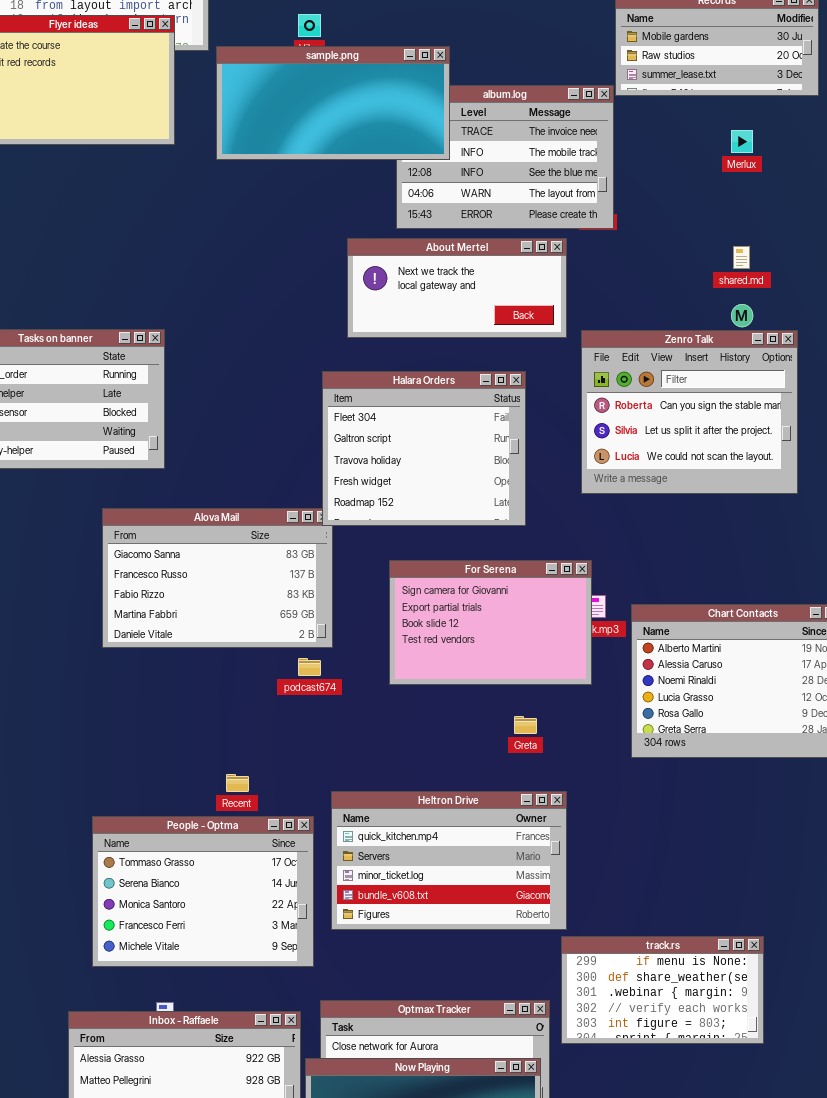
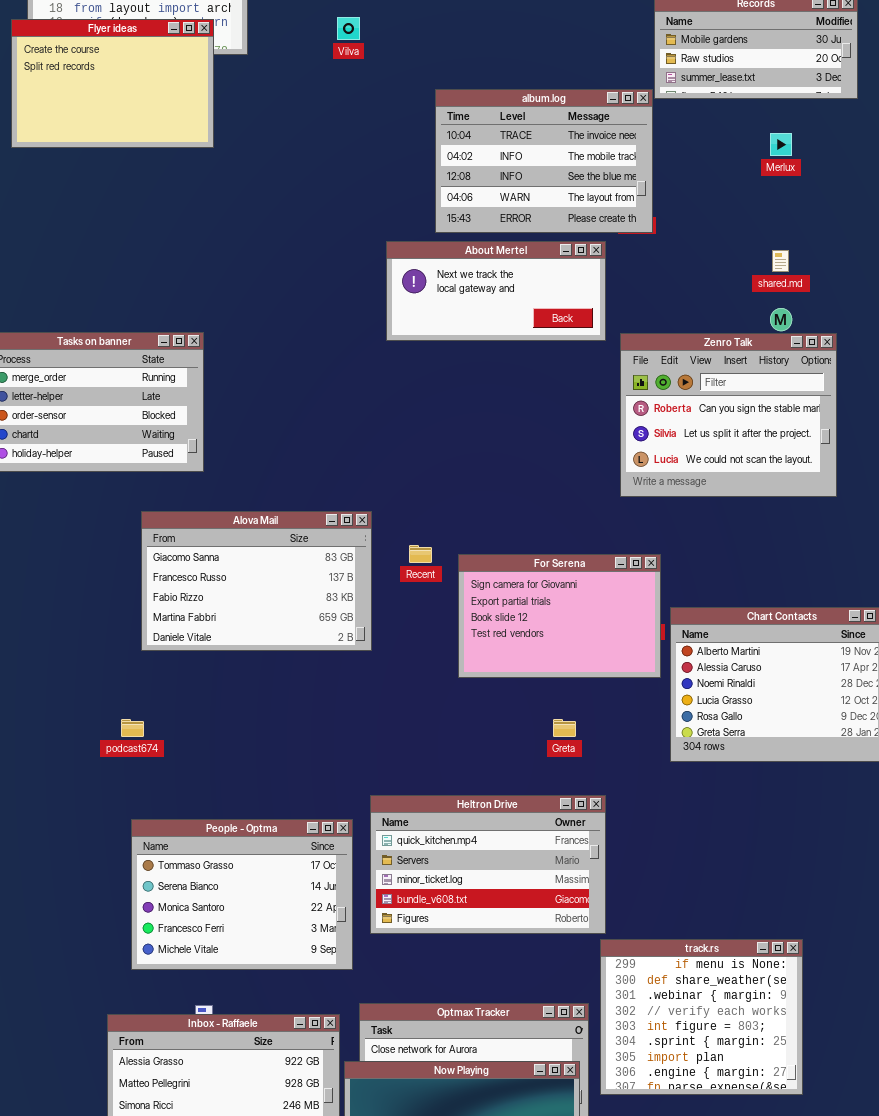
sample.png: [216,46,450,160] -> none, closed
Halara Orders: [322,371,526,526] -> none, closed
For Serena: [389,560,592,685] -> [458,554,661,678], moved
podcast674: [298,658,321,676] -> [121,719,144,737], moved
Recent: [226,774,249,792] -> [409,545,432,563], moved
track.rs: [561,936,764,1044] -> [600,939,803,1095], resized

